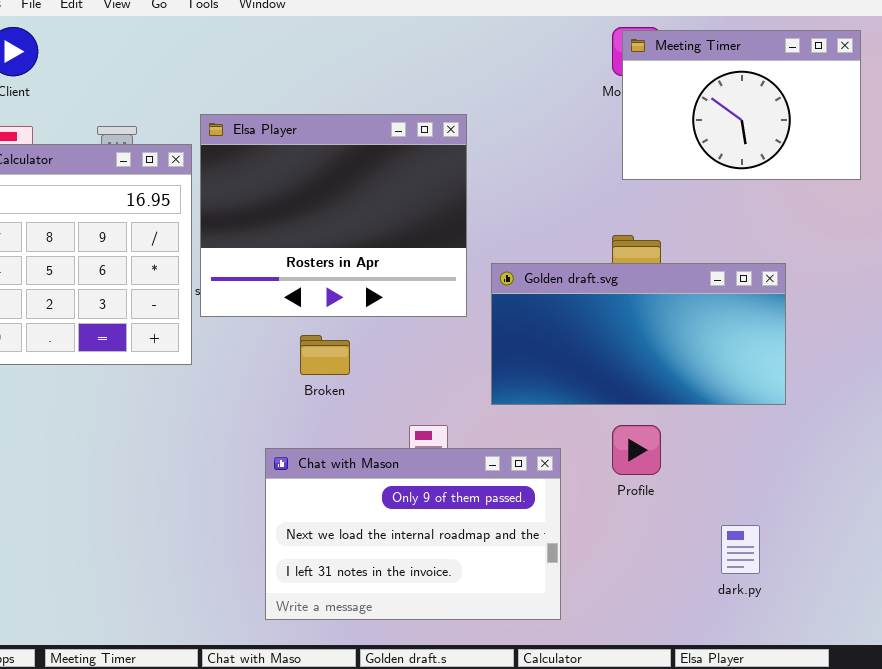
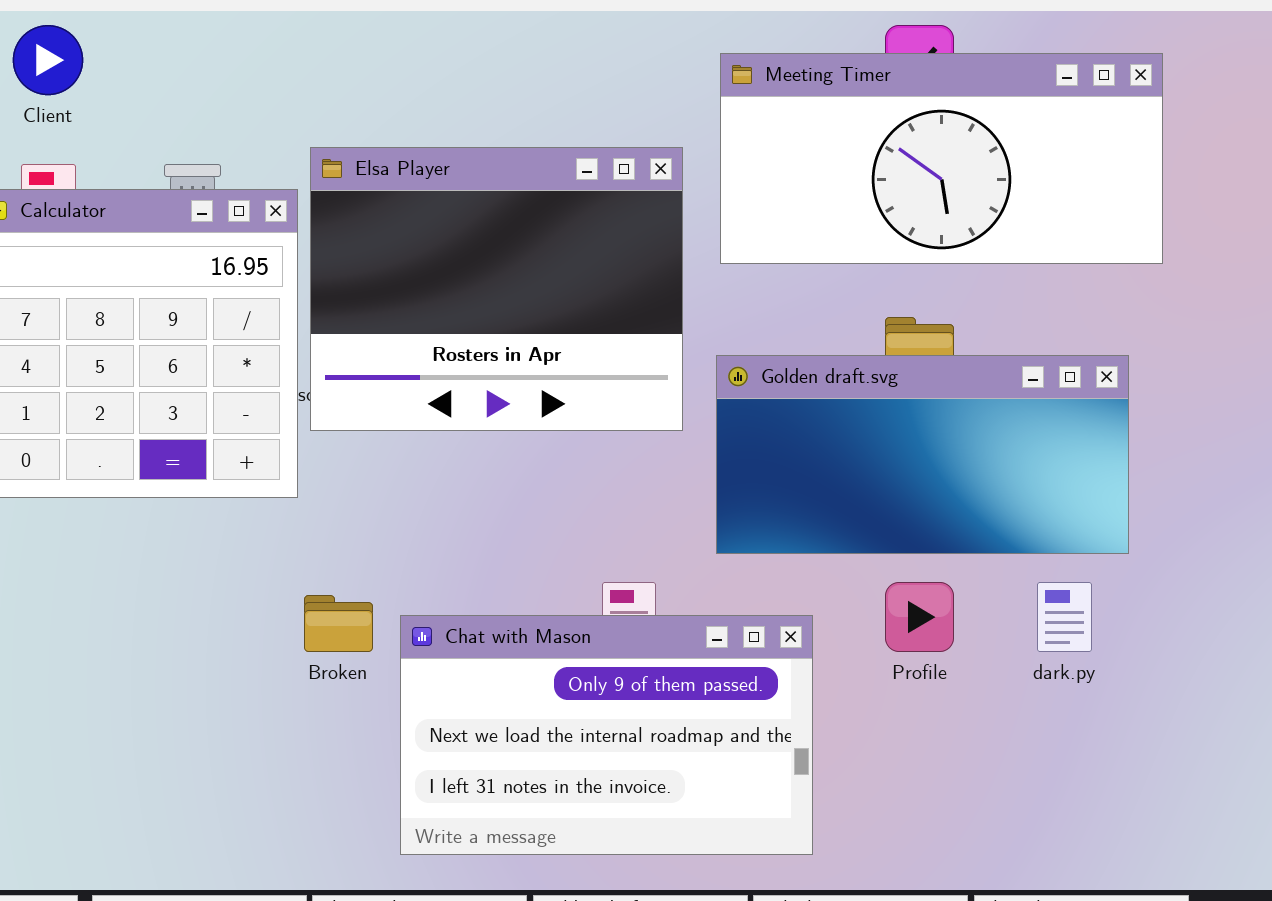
Meeting Timer: [622,30,861,180] -> [720,53,1163,264], moved, resized
Broken: [300,335,350,375] -> [304,595,373,652], moved
dark.py: [721,525,760,574] -> [1037,582,1092,652], moved

